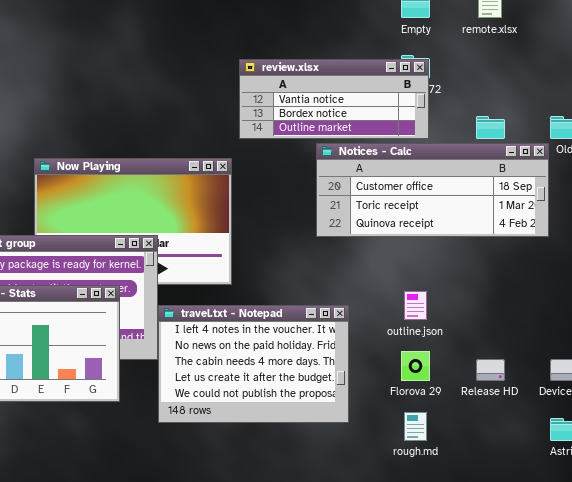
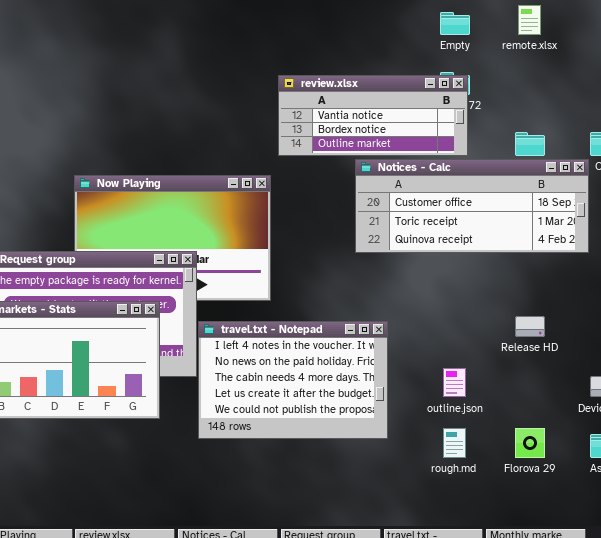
outline.json: [404,291,427,320] -> [443,368,466,397], moved
Florova 29: [401,351,430,381] -> [515,428,545,458], moved
Release HD: [476,359,505,381] -> [515,316,545,337], moved

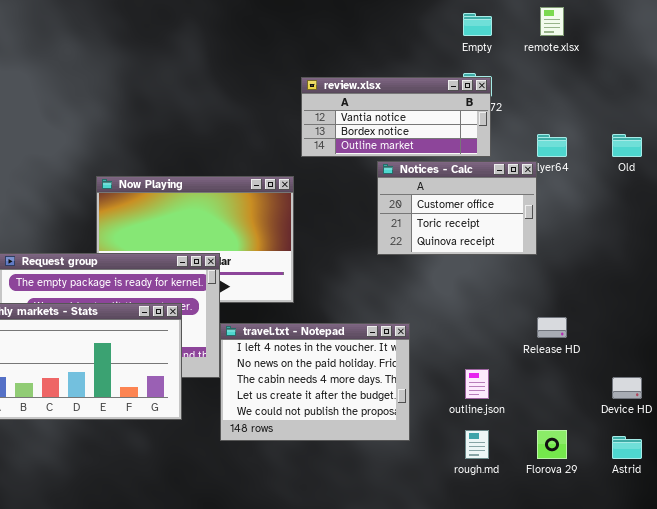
Notices - Calc: [355,159,589,253] -> [377,161,537,255], resized

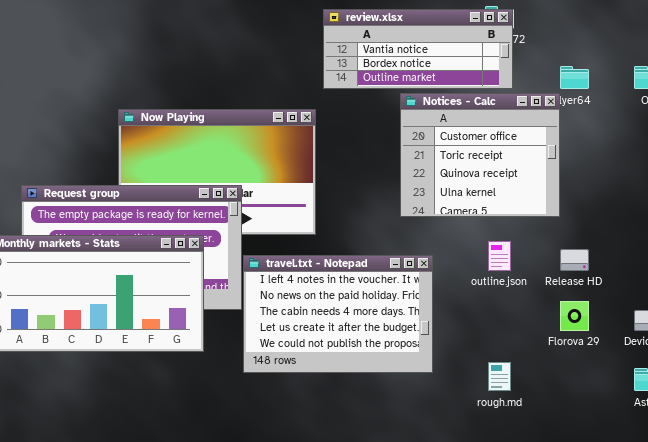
Notices - Calc: [377,161,537,255] -> [400,93,560,217], resized
outline.json: [465,369,489,399] -> [488,241,511,271], moved
Florova 29: [537,430,567,459] -> [560,301,589,331], moved

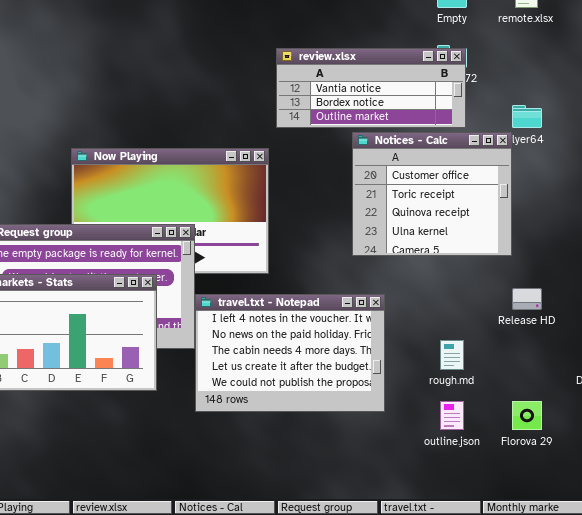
outline.json: [488,241,511,271] -> [440,401,464,430], moved
Florova 29: [560,301,589,331] -> [512,401,542,430], moved
rough.md: [488,362,511,391] -> [440,340,464,370], moved

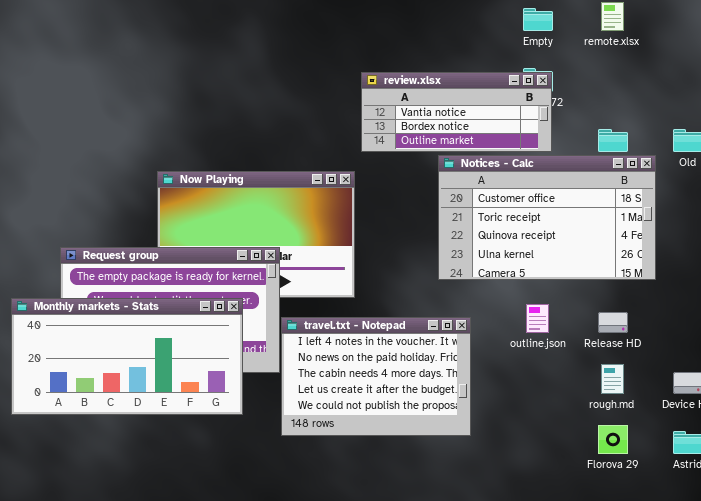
Notices - Calc: [352,132,512,256] -> [438,155,656,280], resized
rough.md: [440,340,464,370] -> [601,364,624,394], moved
outline.json: [440,401,464,430] -> [526,304,549,333], moved

